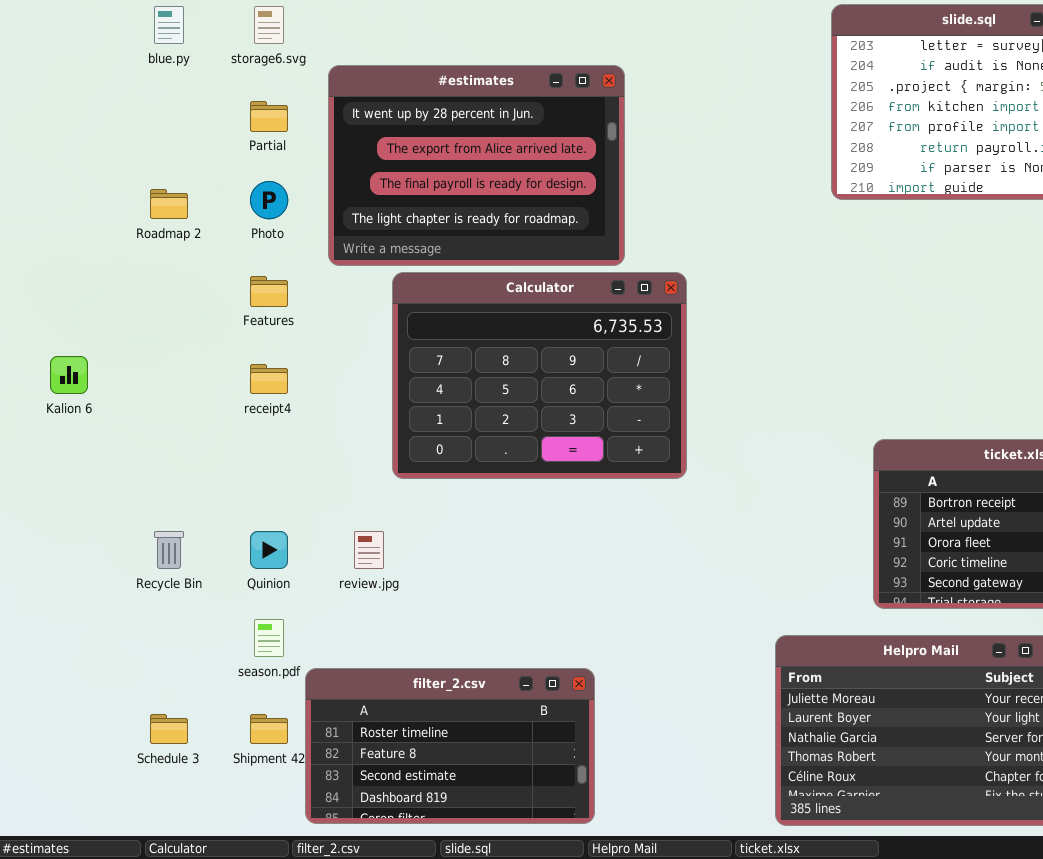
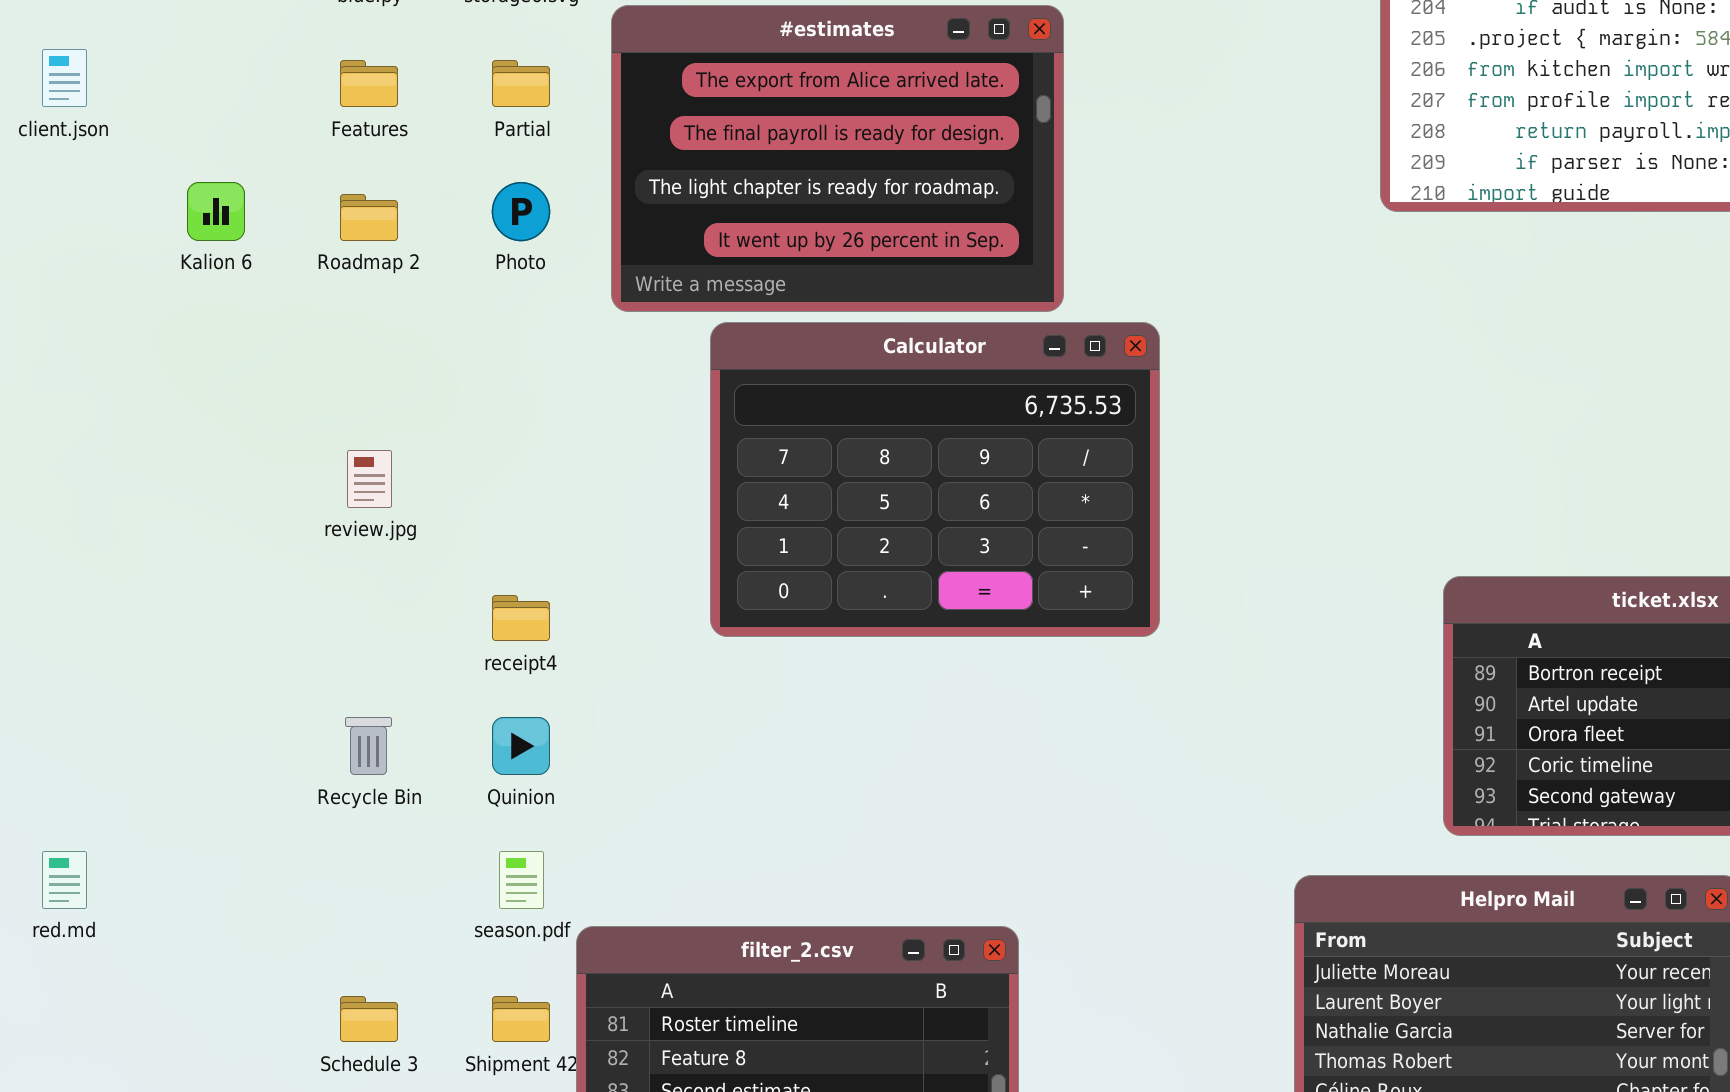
#estimates: [328,65,625,266] -> [611,5,1064,312], scrolled down 1 row
Features: [250,276,288,307] -> [340,60,398,107], moved
Kalion 6: [50,356,88,394] -> [187,182,245,241], moved
receipt4: [250,364,288,394] -> [492,595,550,641], moved
review.jpg: [354,531,384,569] -> [347,450,392,508], moved

